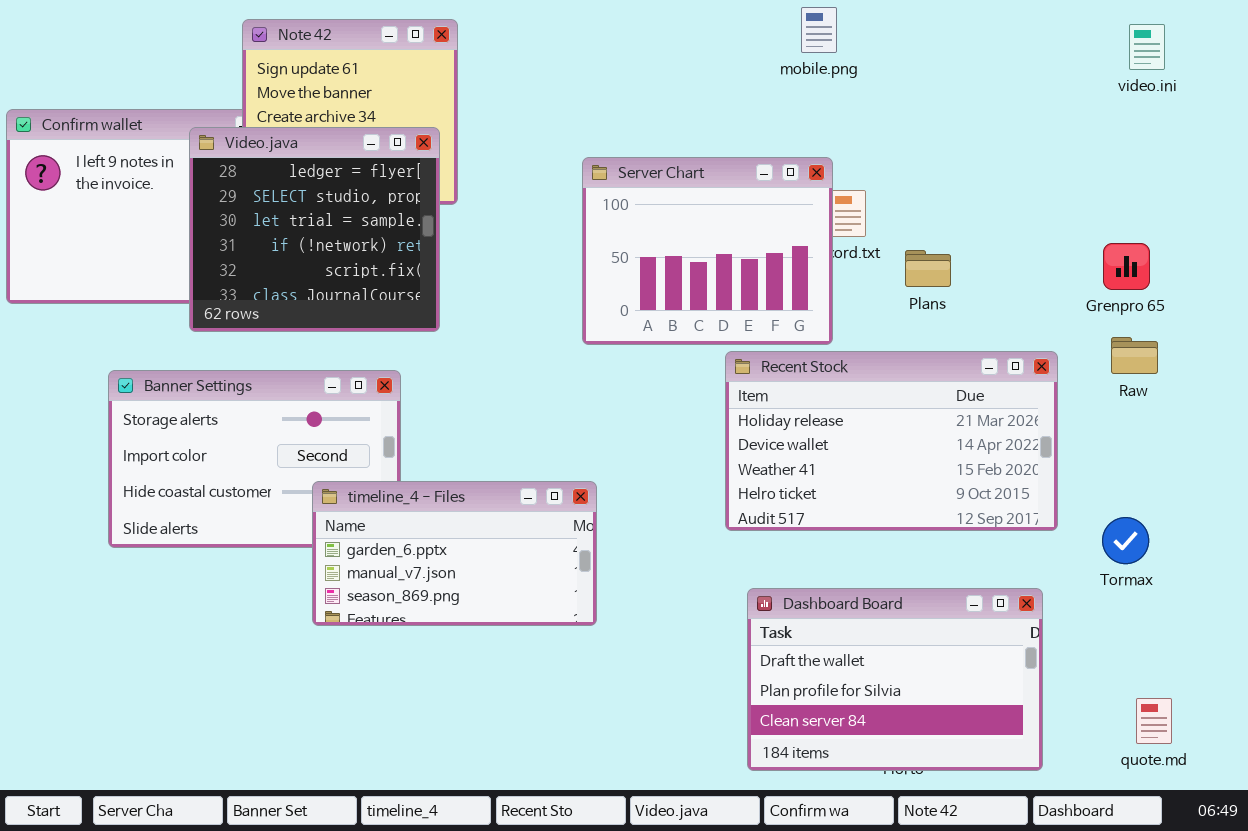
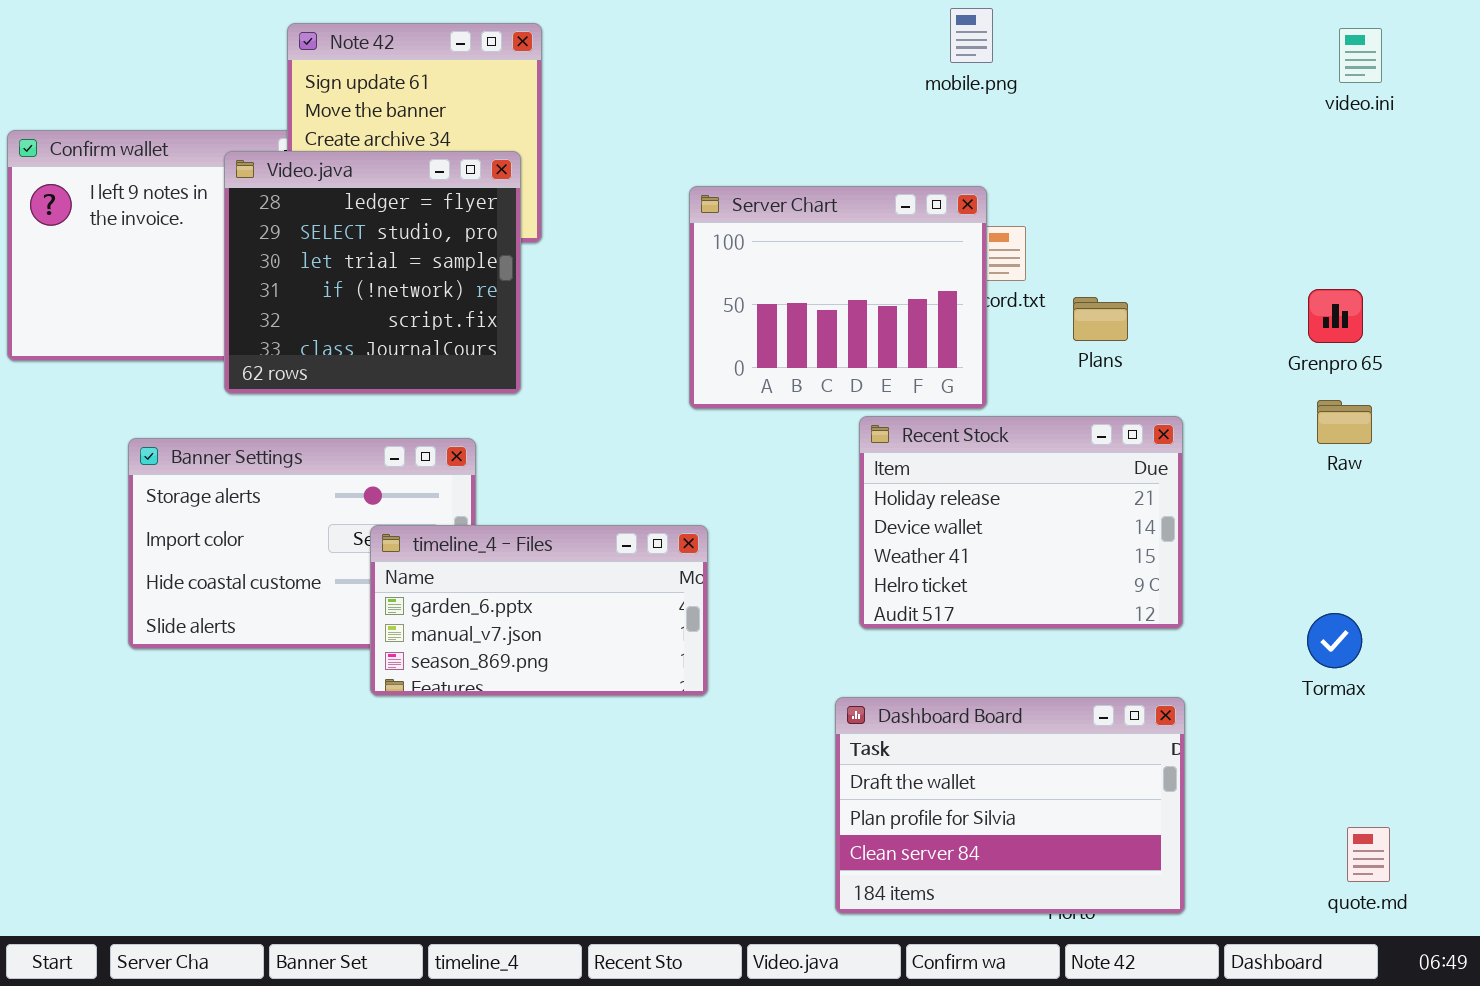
Recent Stock: [725,351,1058,531] -> [859,416,1183,629], resized
timeline_4 - Files: [312,481,597,626] -> [370,525,708,696], moved
Dashboard Board: [747,588,1043,771] -> [835,697,1185,914], moved

